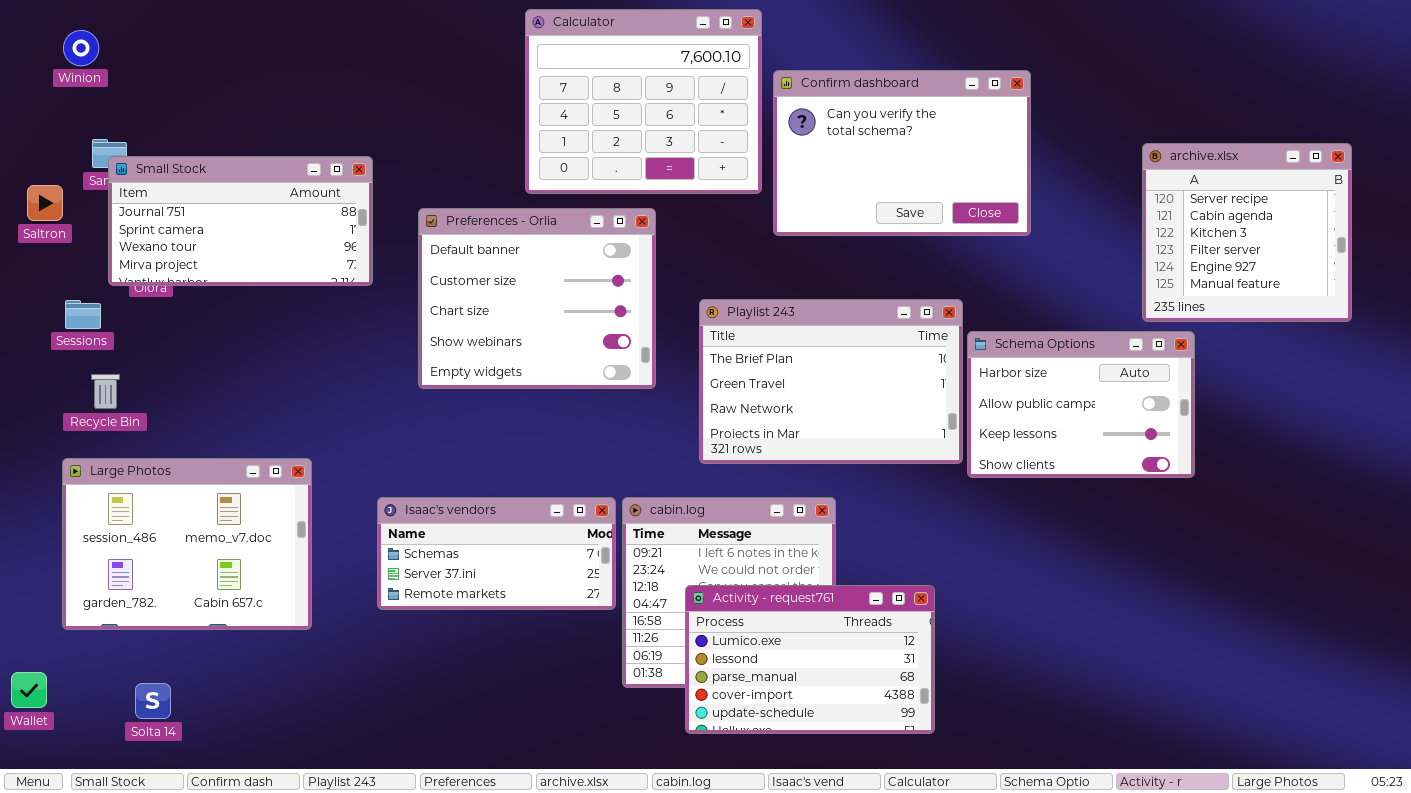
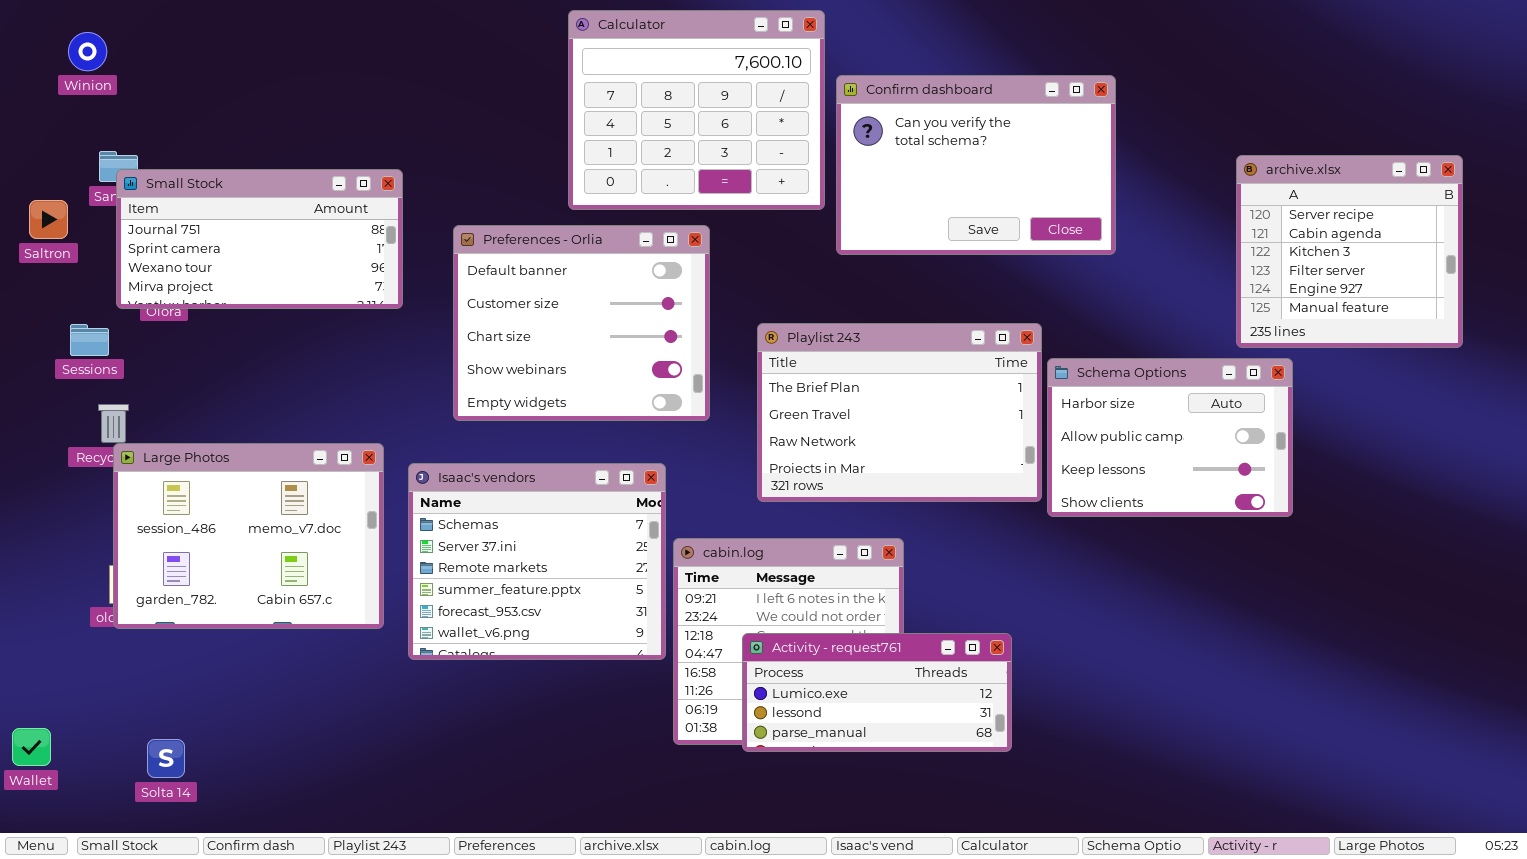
Large Photos: [62,458,312,630] -> [113,443,384,629], moved
Isaac's vendors: [377,497,616,610] -> [408,463,666,660], resized
Activity - request761: [685,585,935,734] -> [742,633,1012,752], resized

